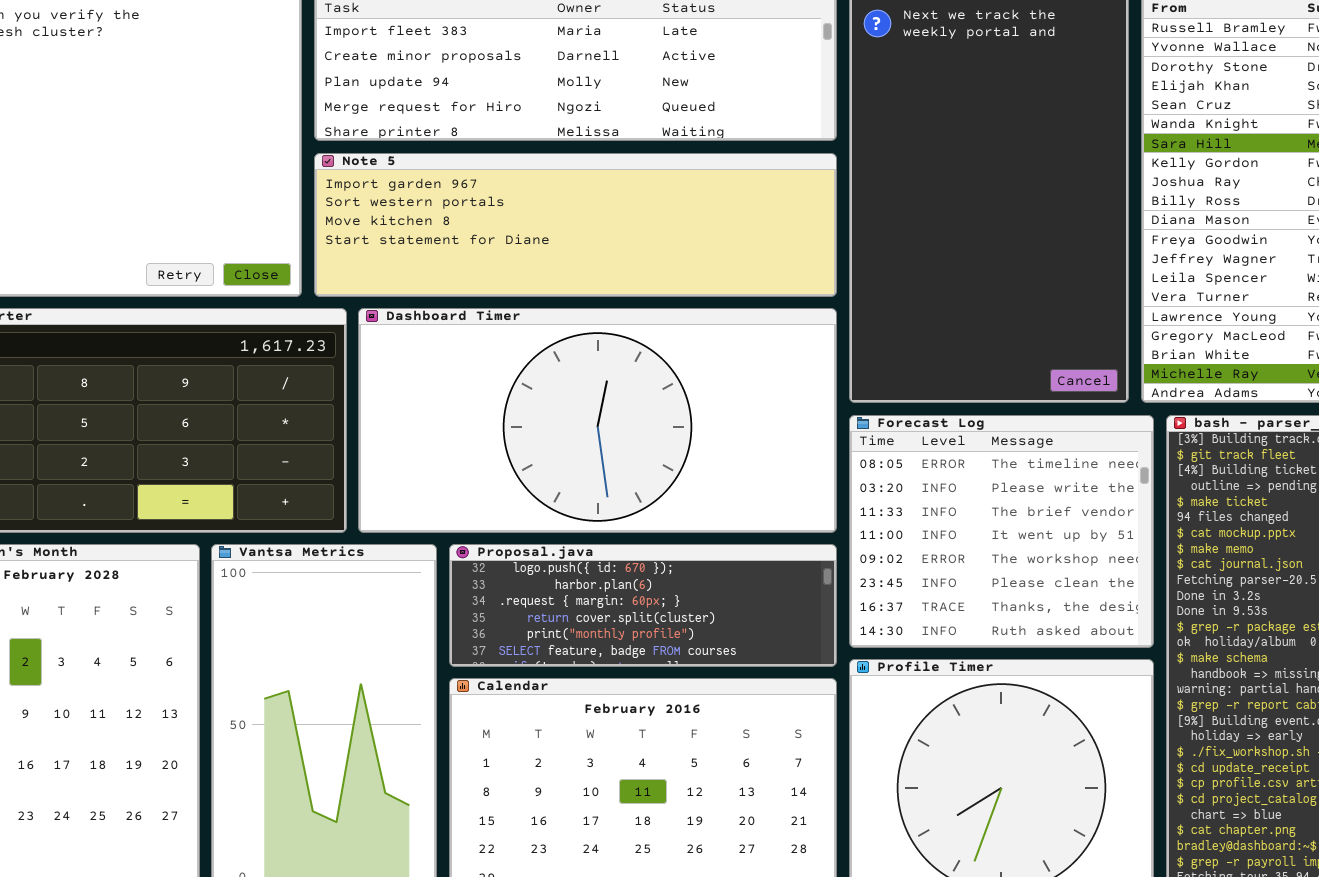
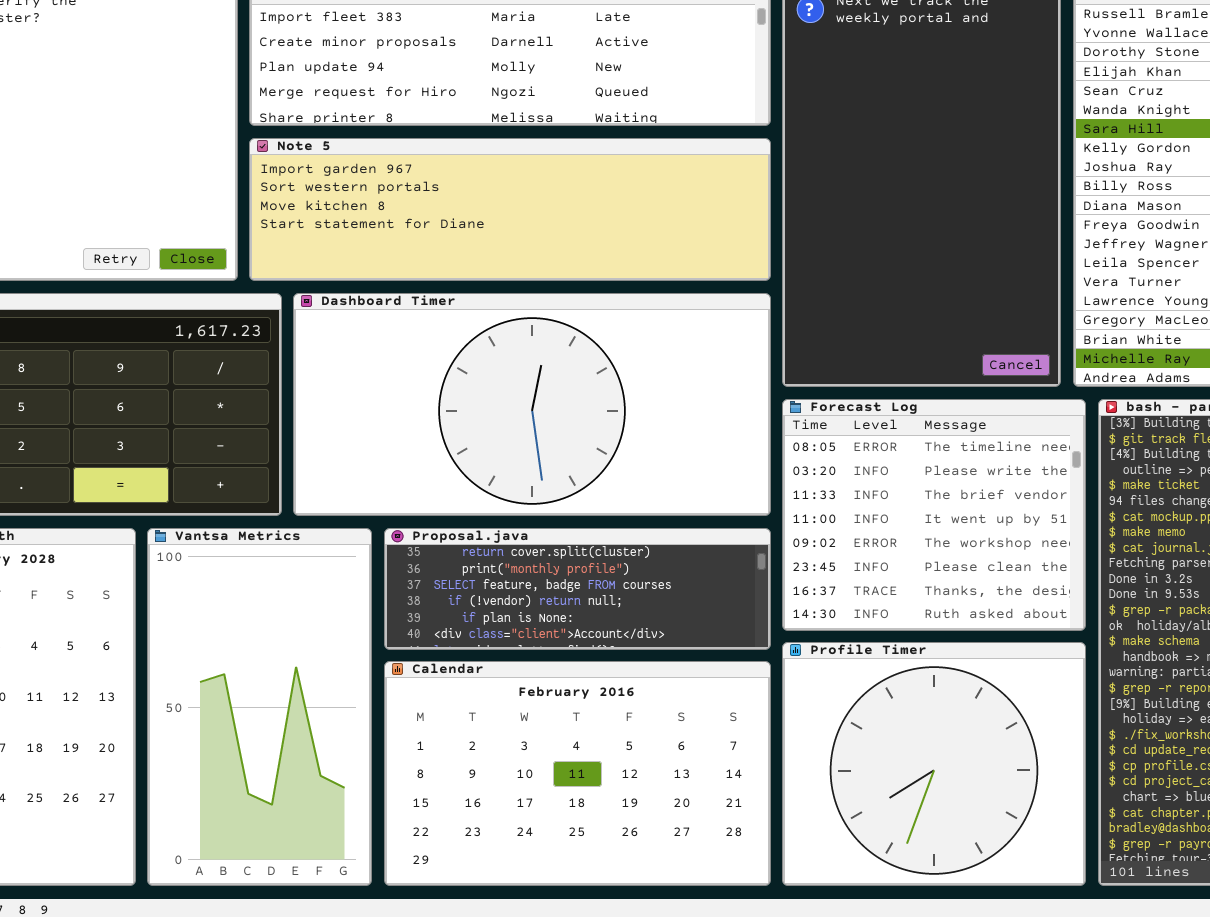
Proposal.java: [449,544,837,667] -> [384,528,771,650], scrolled down 3 rows

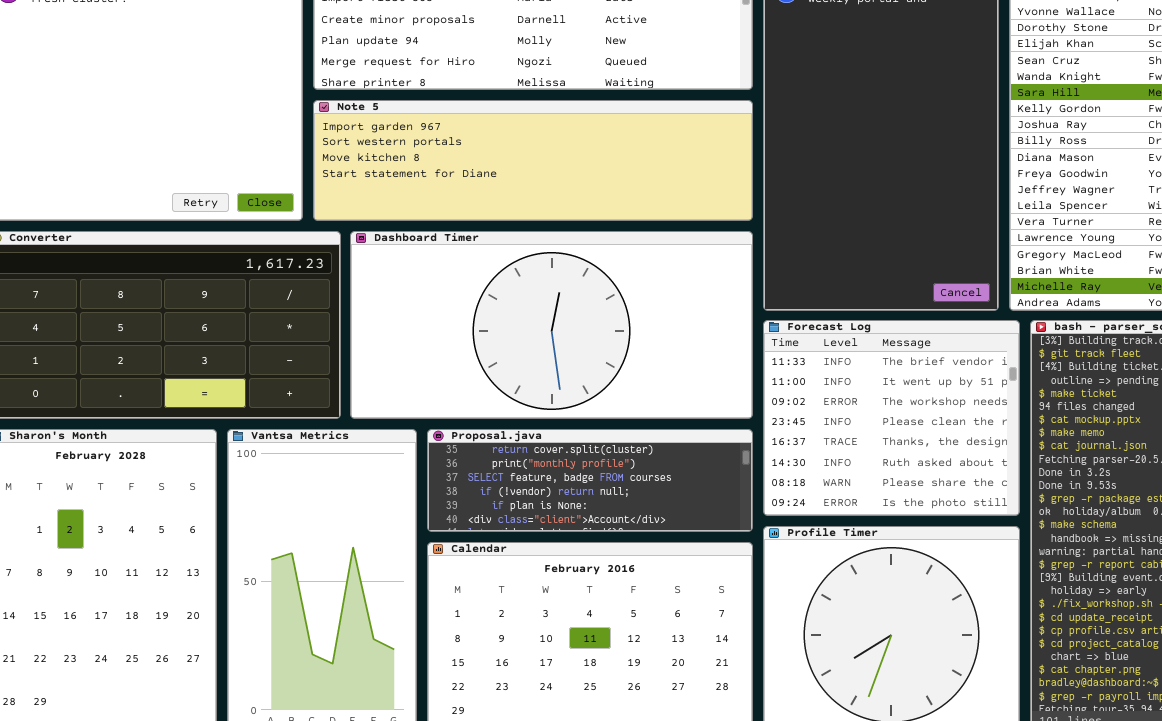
Forecast Log: [782,399,1086,631] -> [763,320,1020,516], scrolled down 2 rows

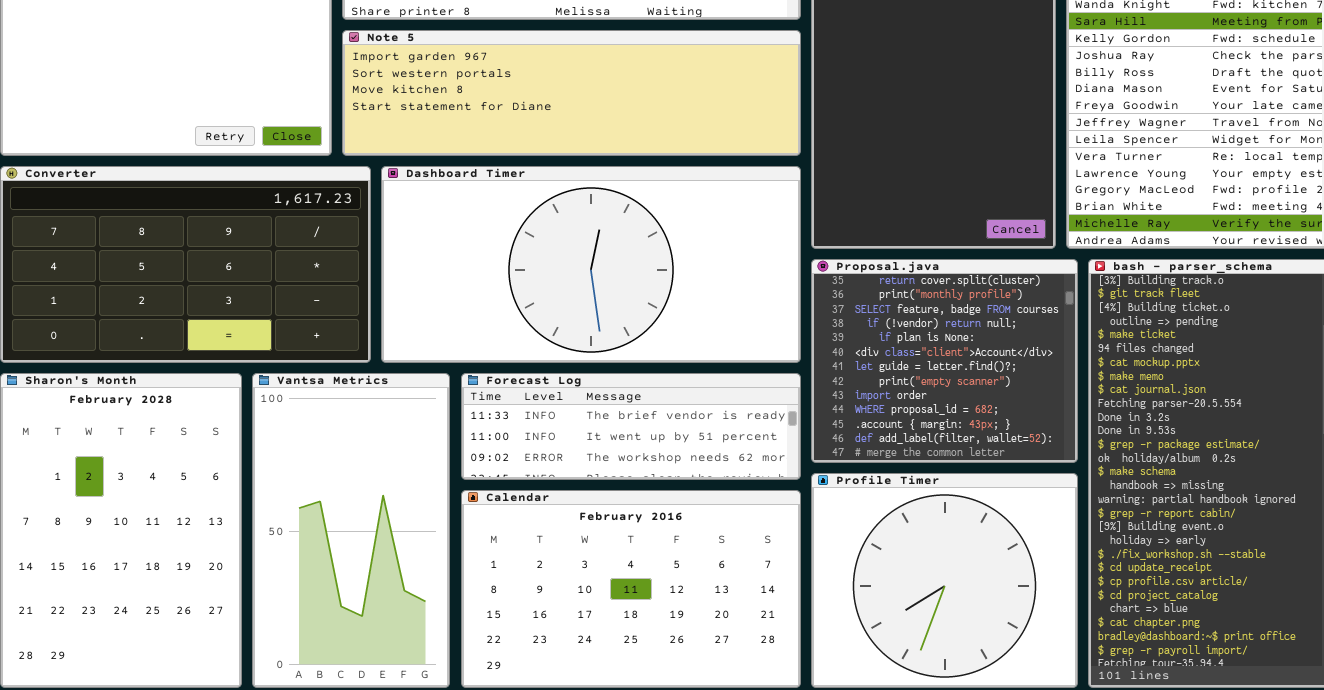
Forecast Log: [763,320,1020,516] -> [461,373,801,480], moved, resized
Proposal.java: [427,429,753,532] -> [811,259,1078,463], moved, resized

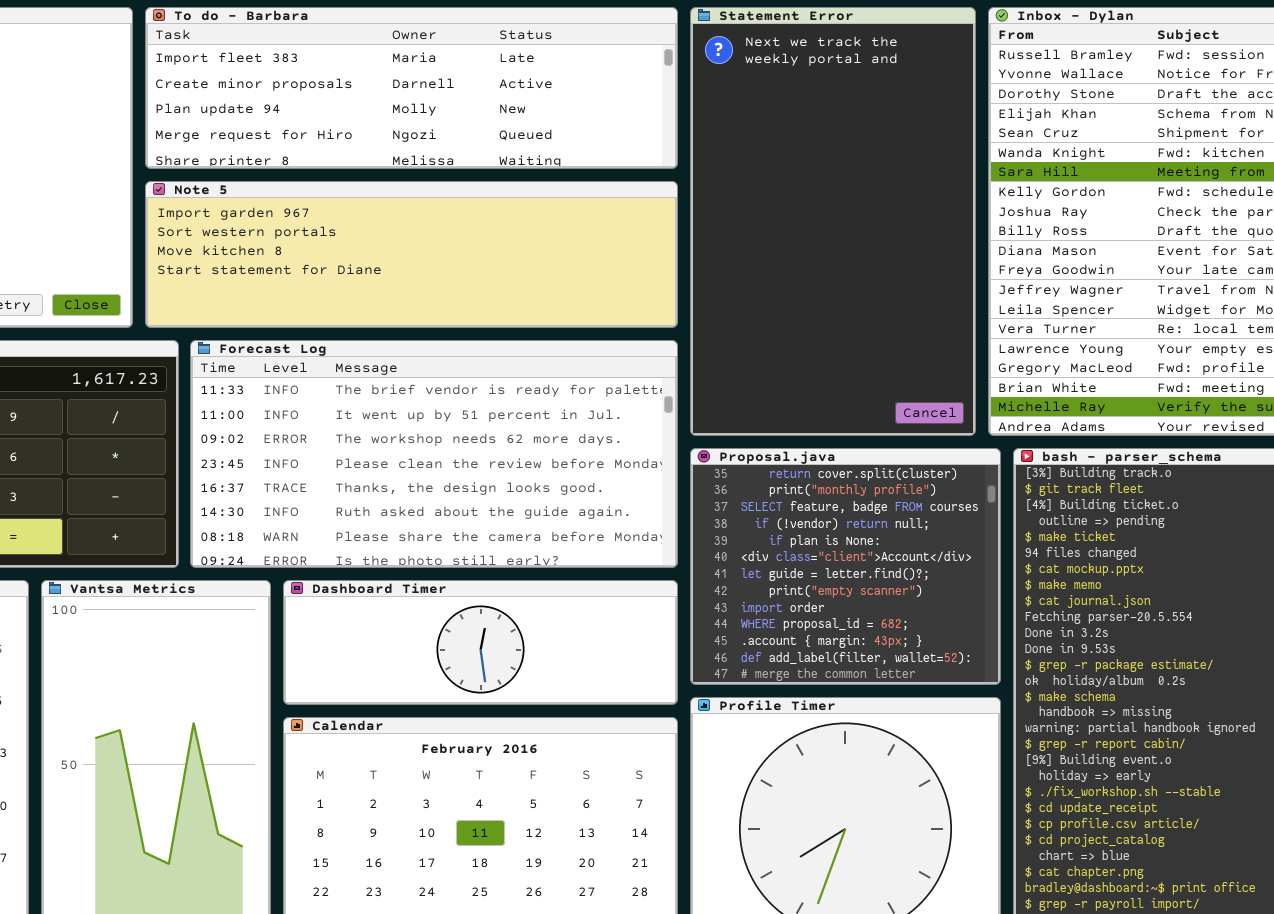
Dashboard Timer: [381,166,801,363] -> [283,580,678,705], moved, resized
Forecast Log: [461,373,801,480] -> [190,340,678,568], moved, resized

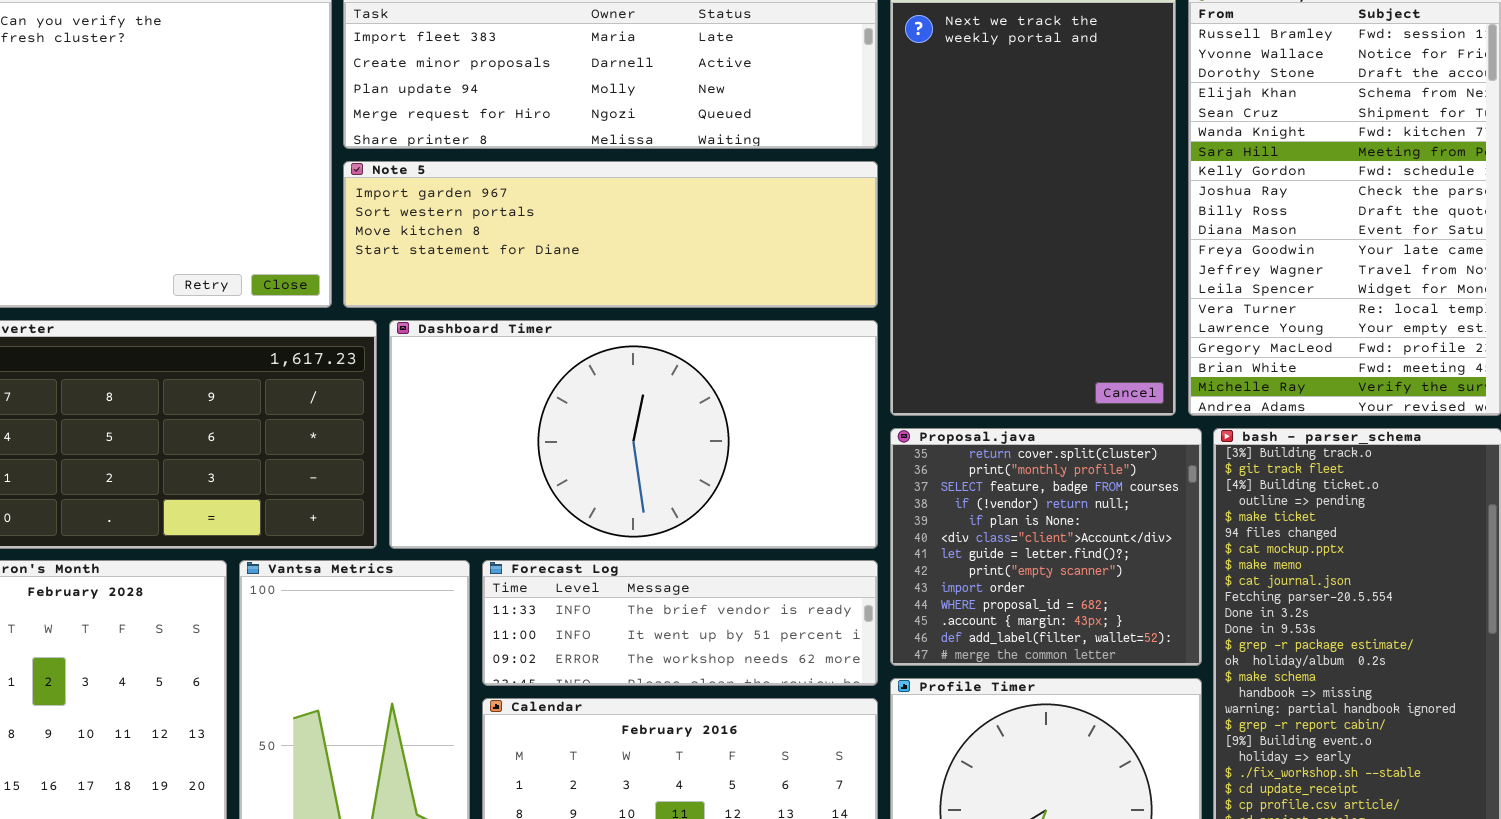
Forecast Log: [190,340,678,568] -> [482,560,878,686], moved, resized
Dashboard Timer: [283,580,678,705] -> [389,320,878,549], moved, resized

